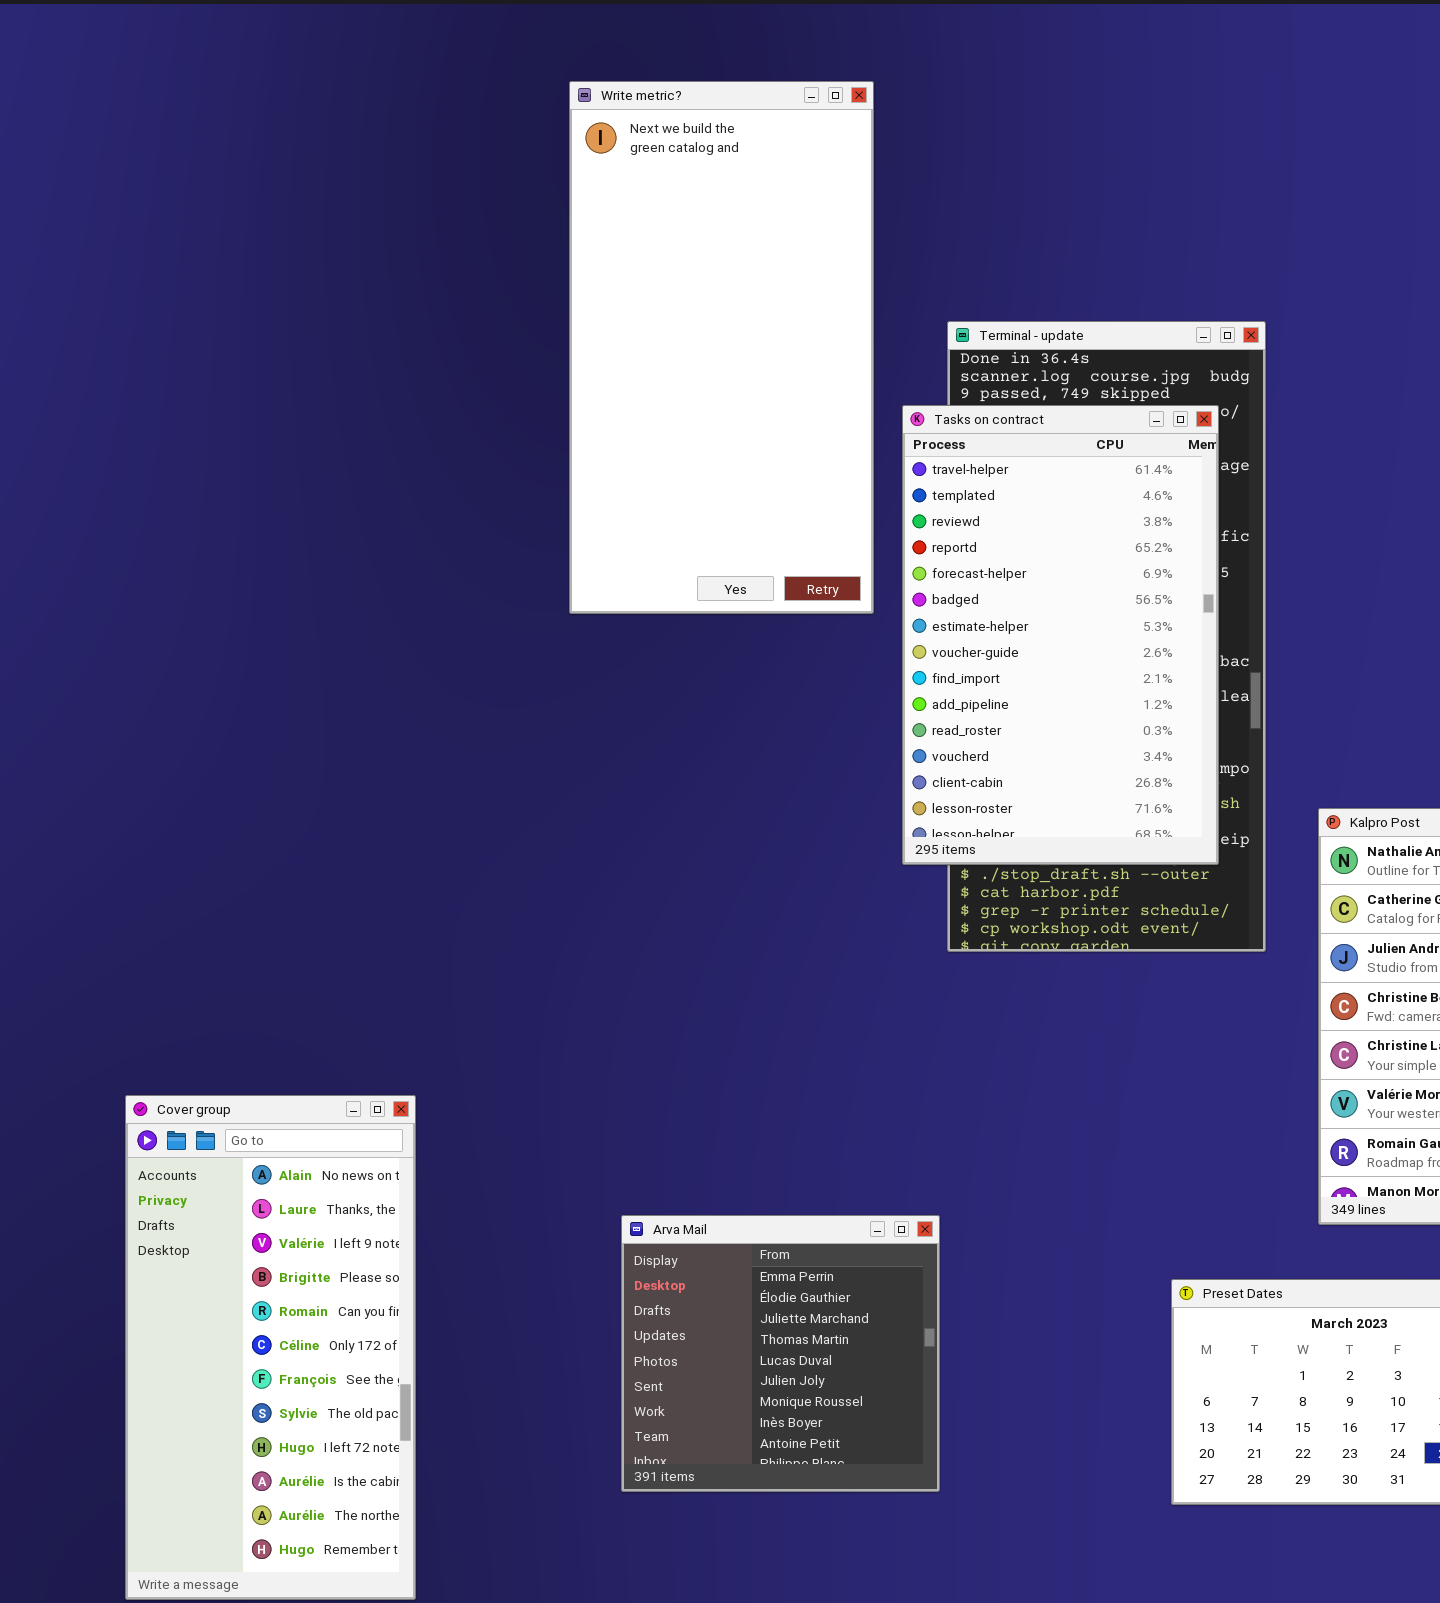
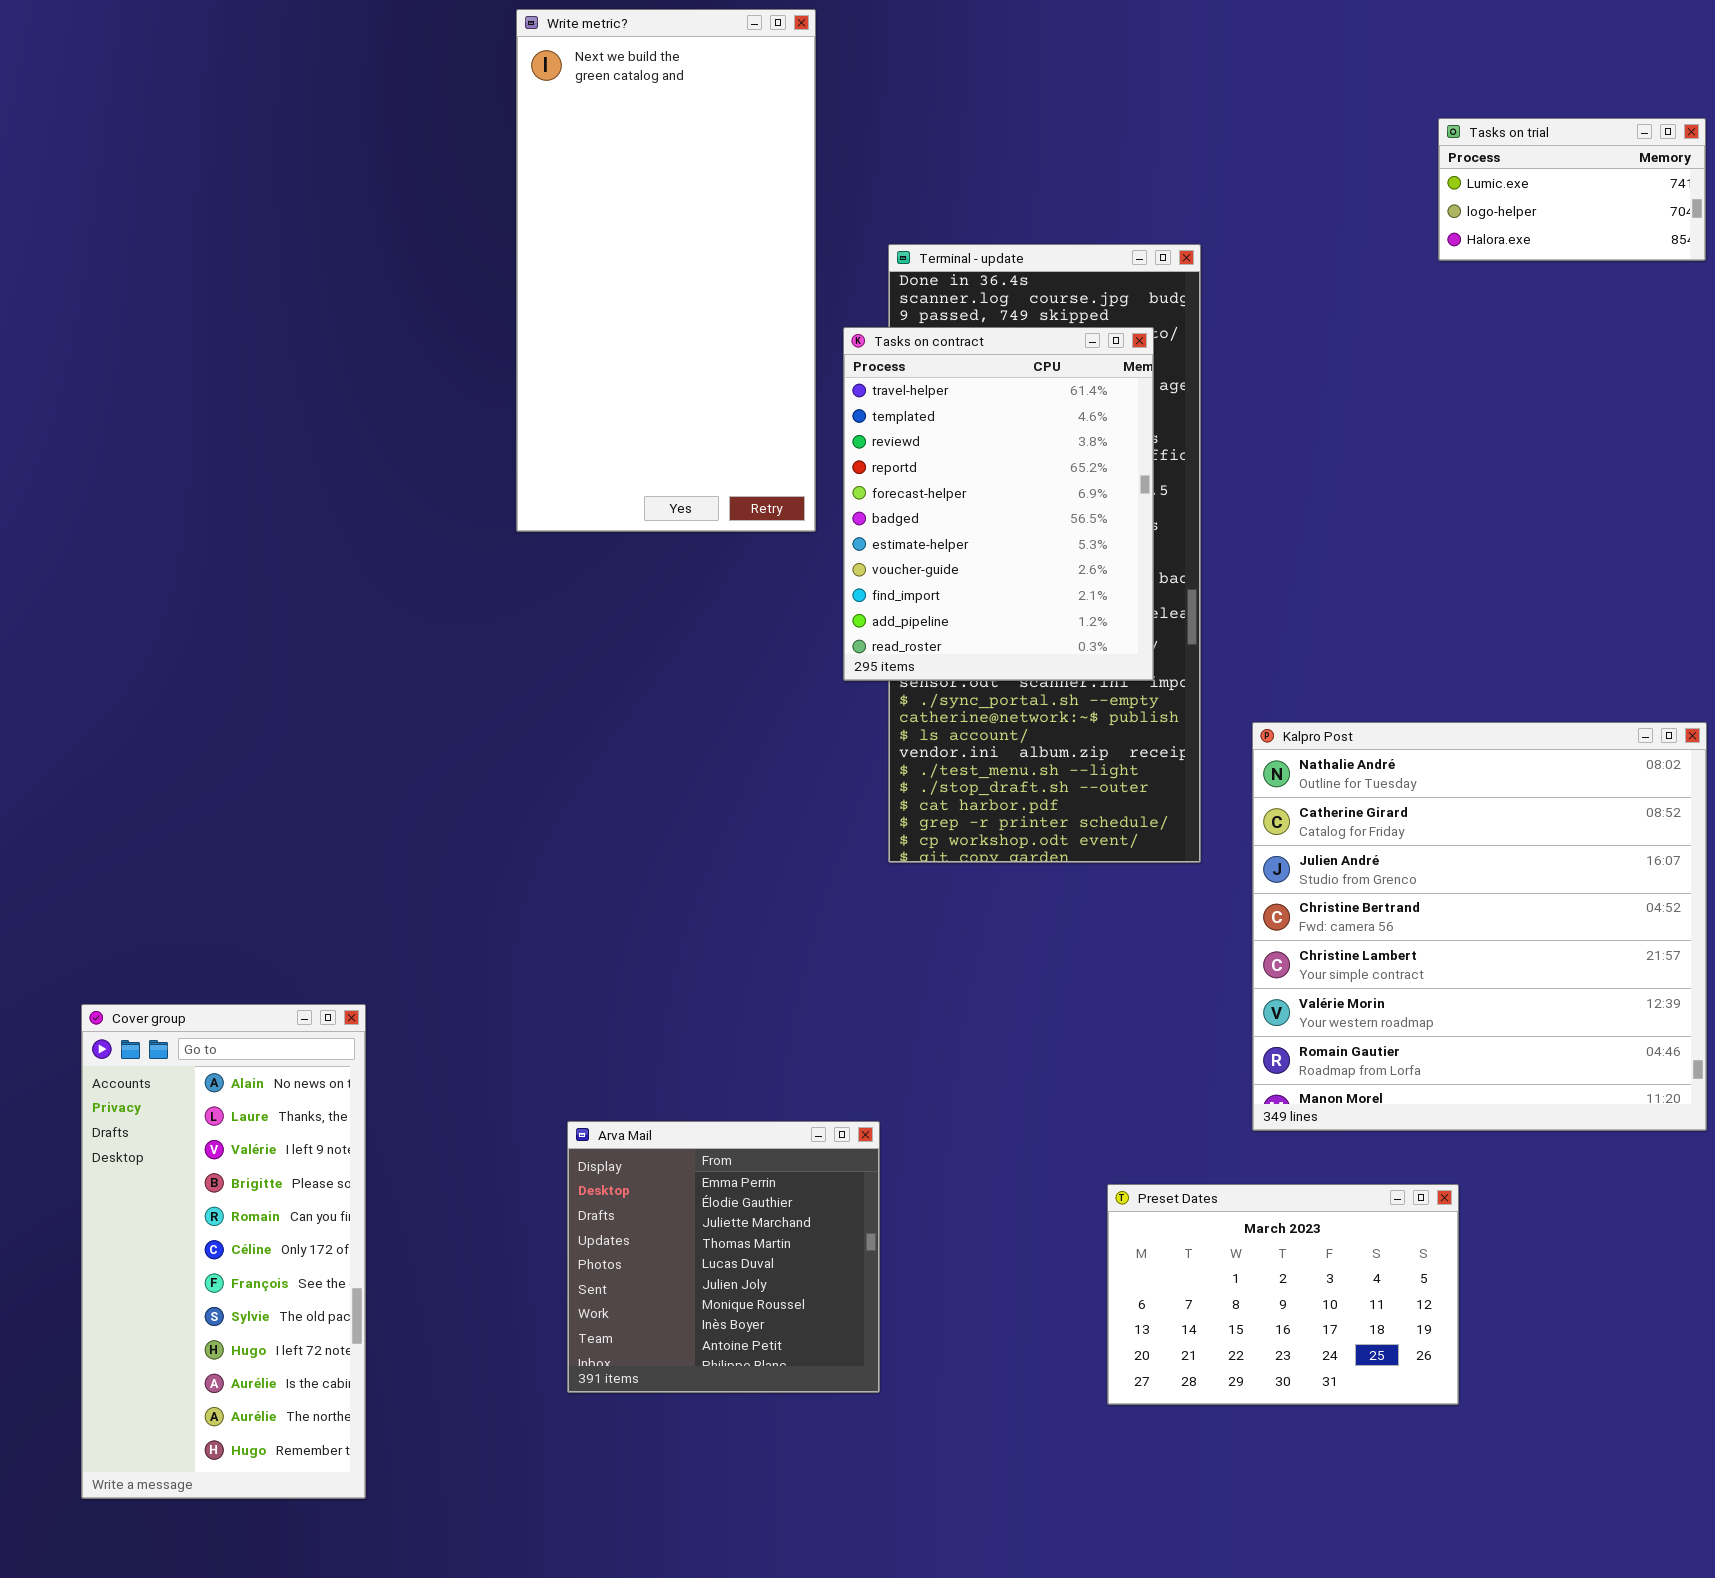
Tasks on contract: [902,405,1219,865] -> [843,327,1154,681], resized

